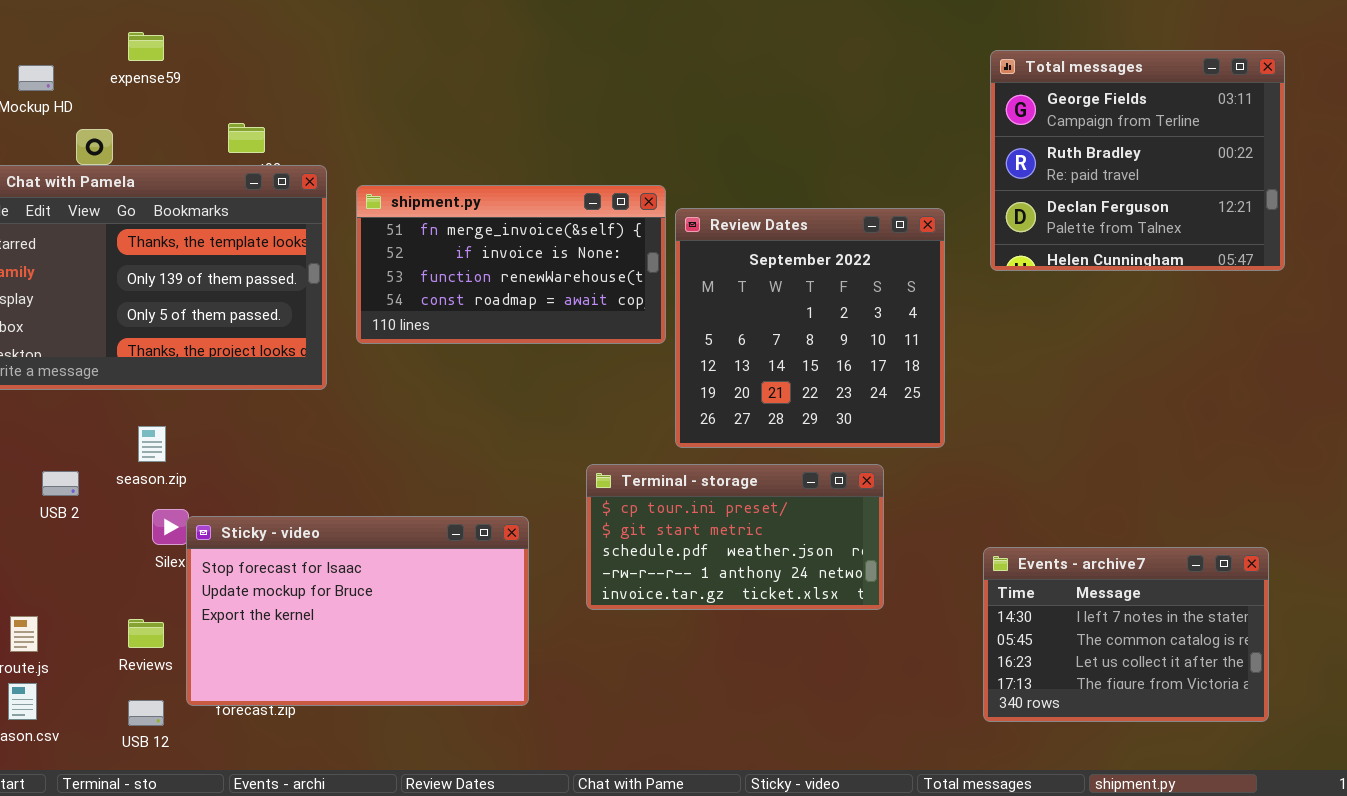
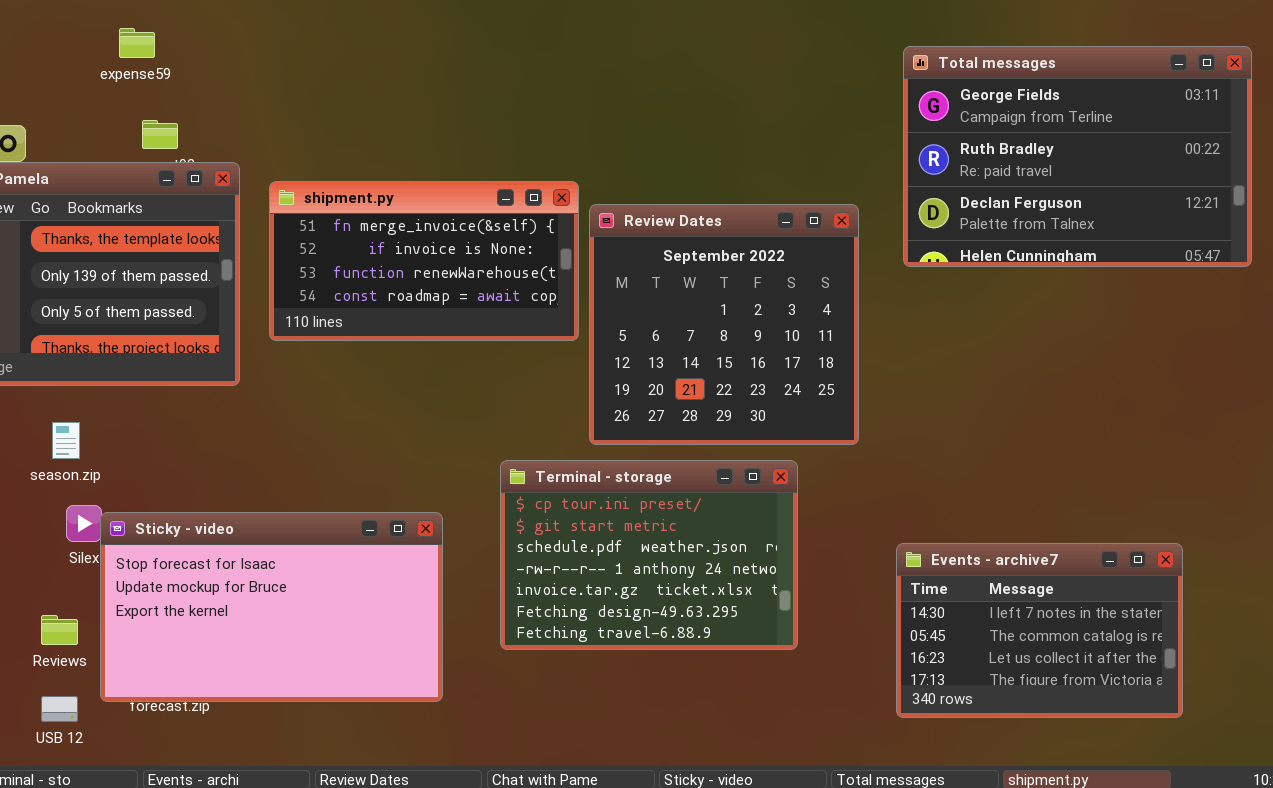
expense59: [128,32,164,61] -> [119,28,155,58], moved
Total messages: [990,50,1285,271] -> [903,46,1252,267], resized
Terminal - storage: [586,464,884,610] -> [500,460,798,650], resized

